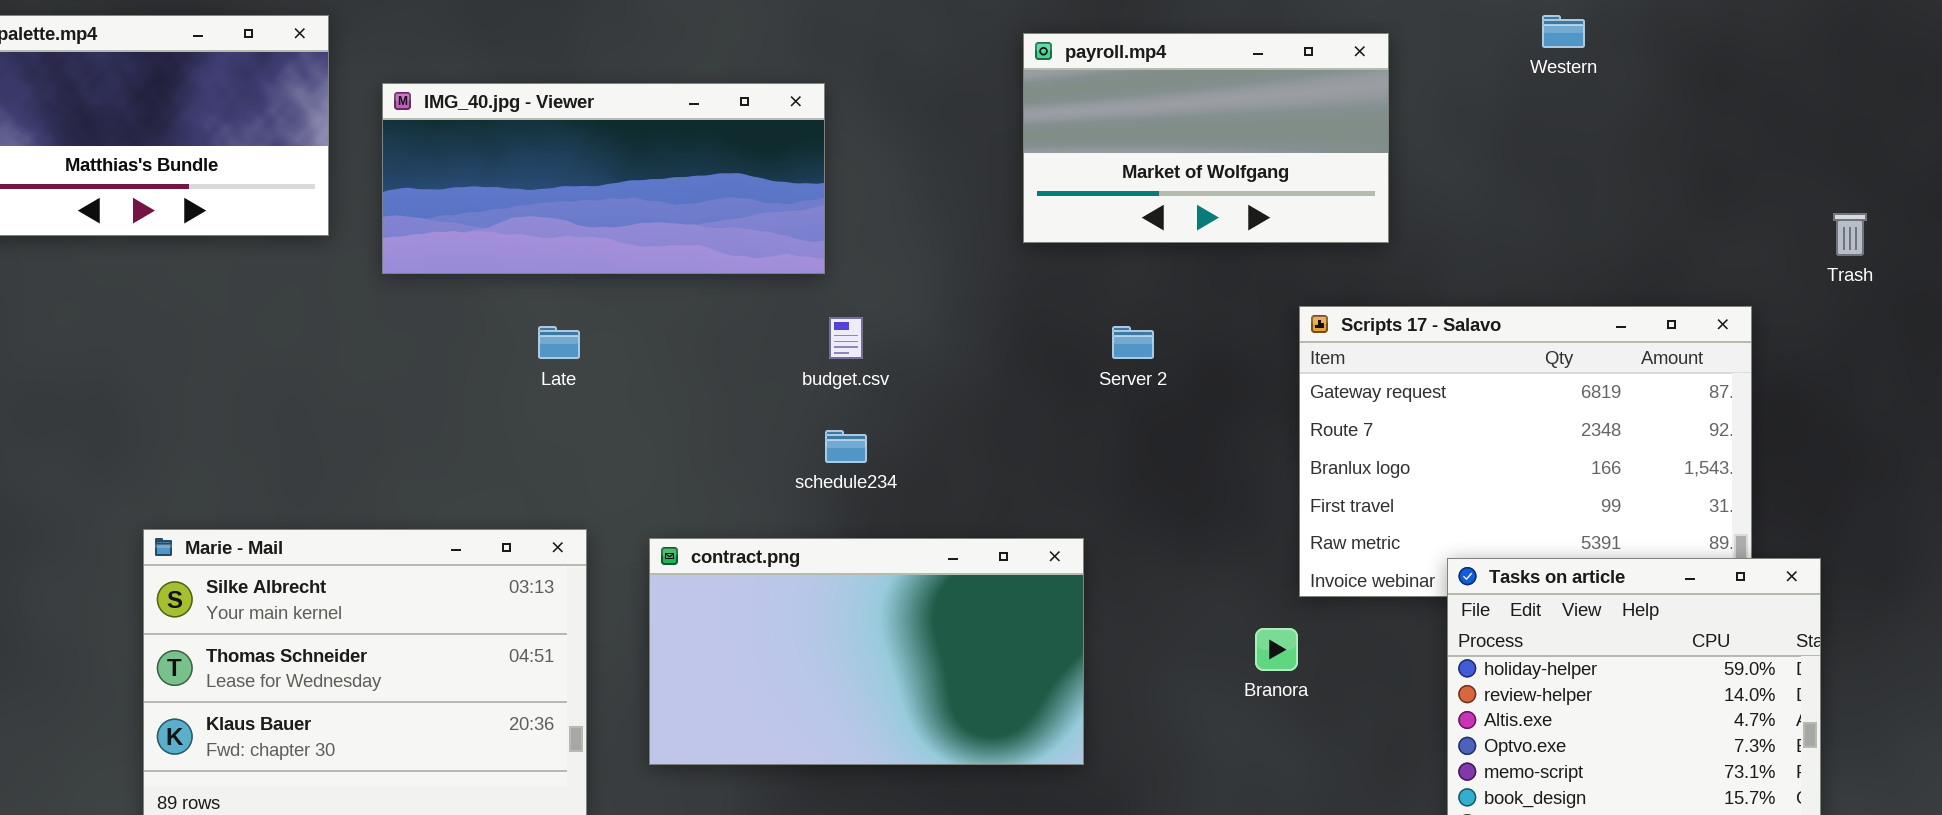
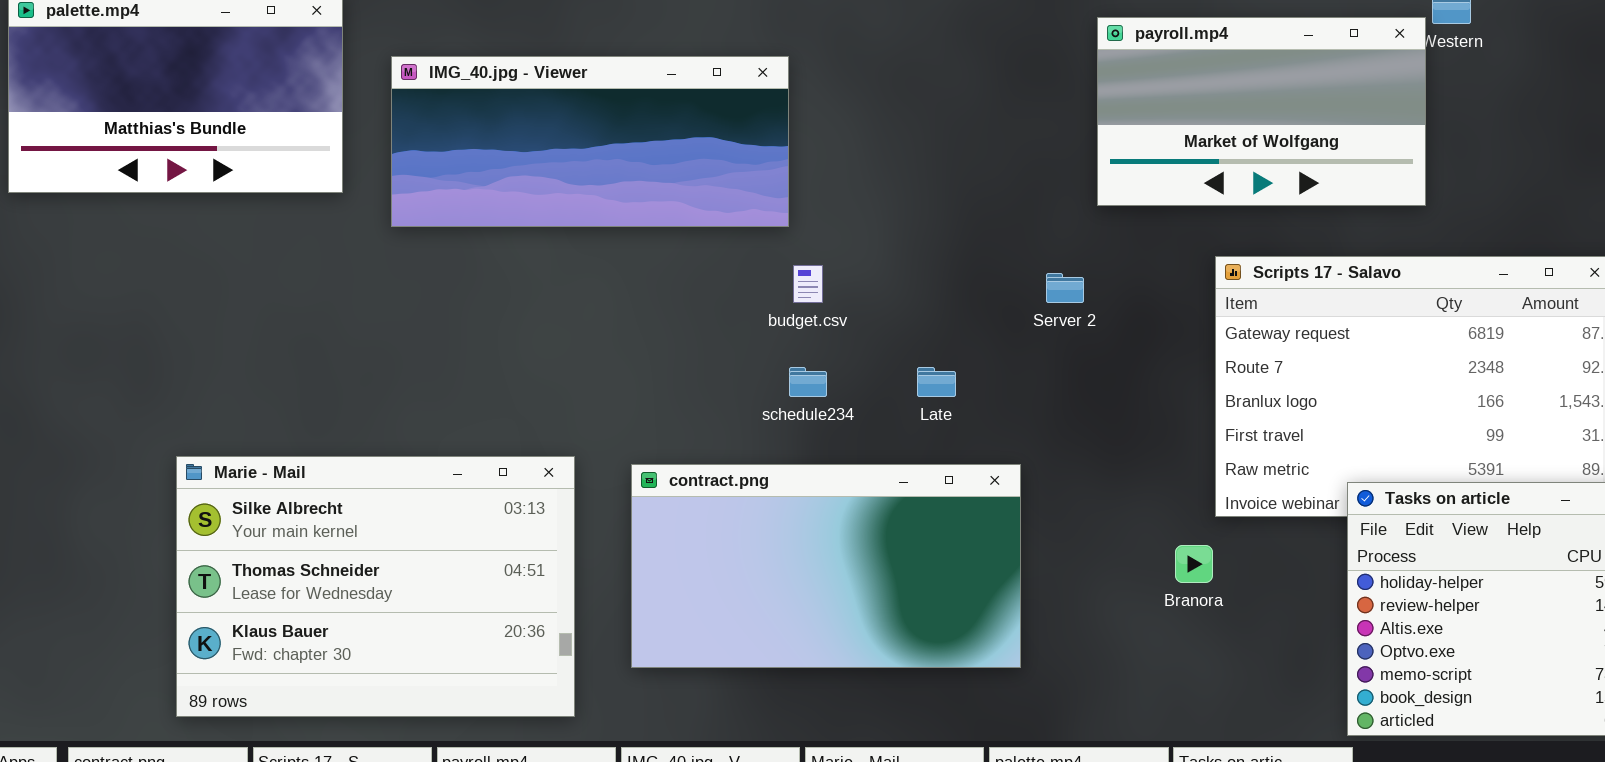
payroll.mp4: [1023,33,1389,243] -> [1097,17,1426,206], moved
Late: [538,326,580,359] -> [917,367,956,397], moved

